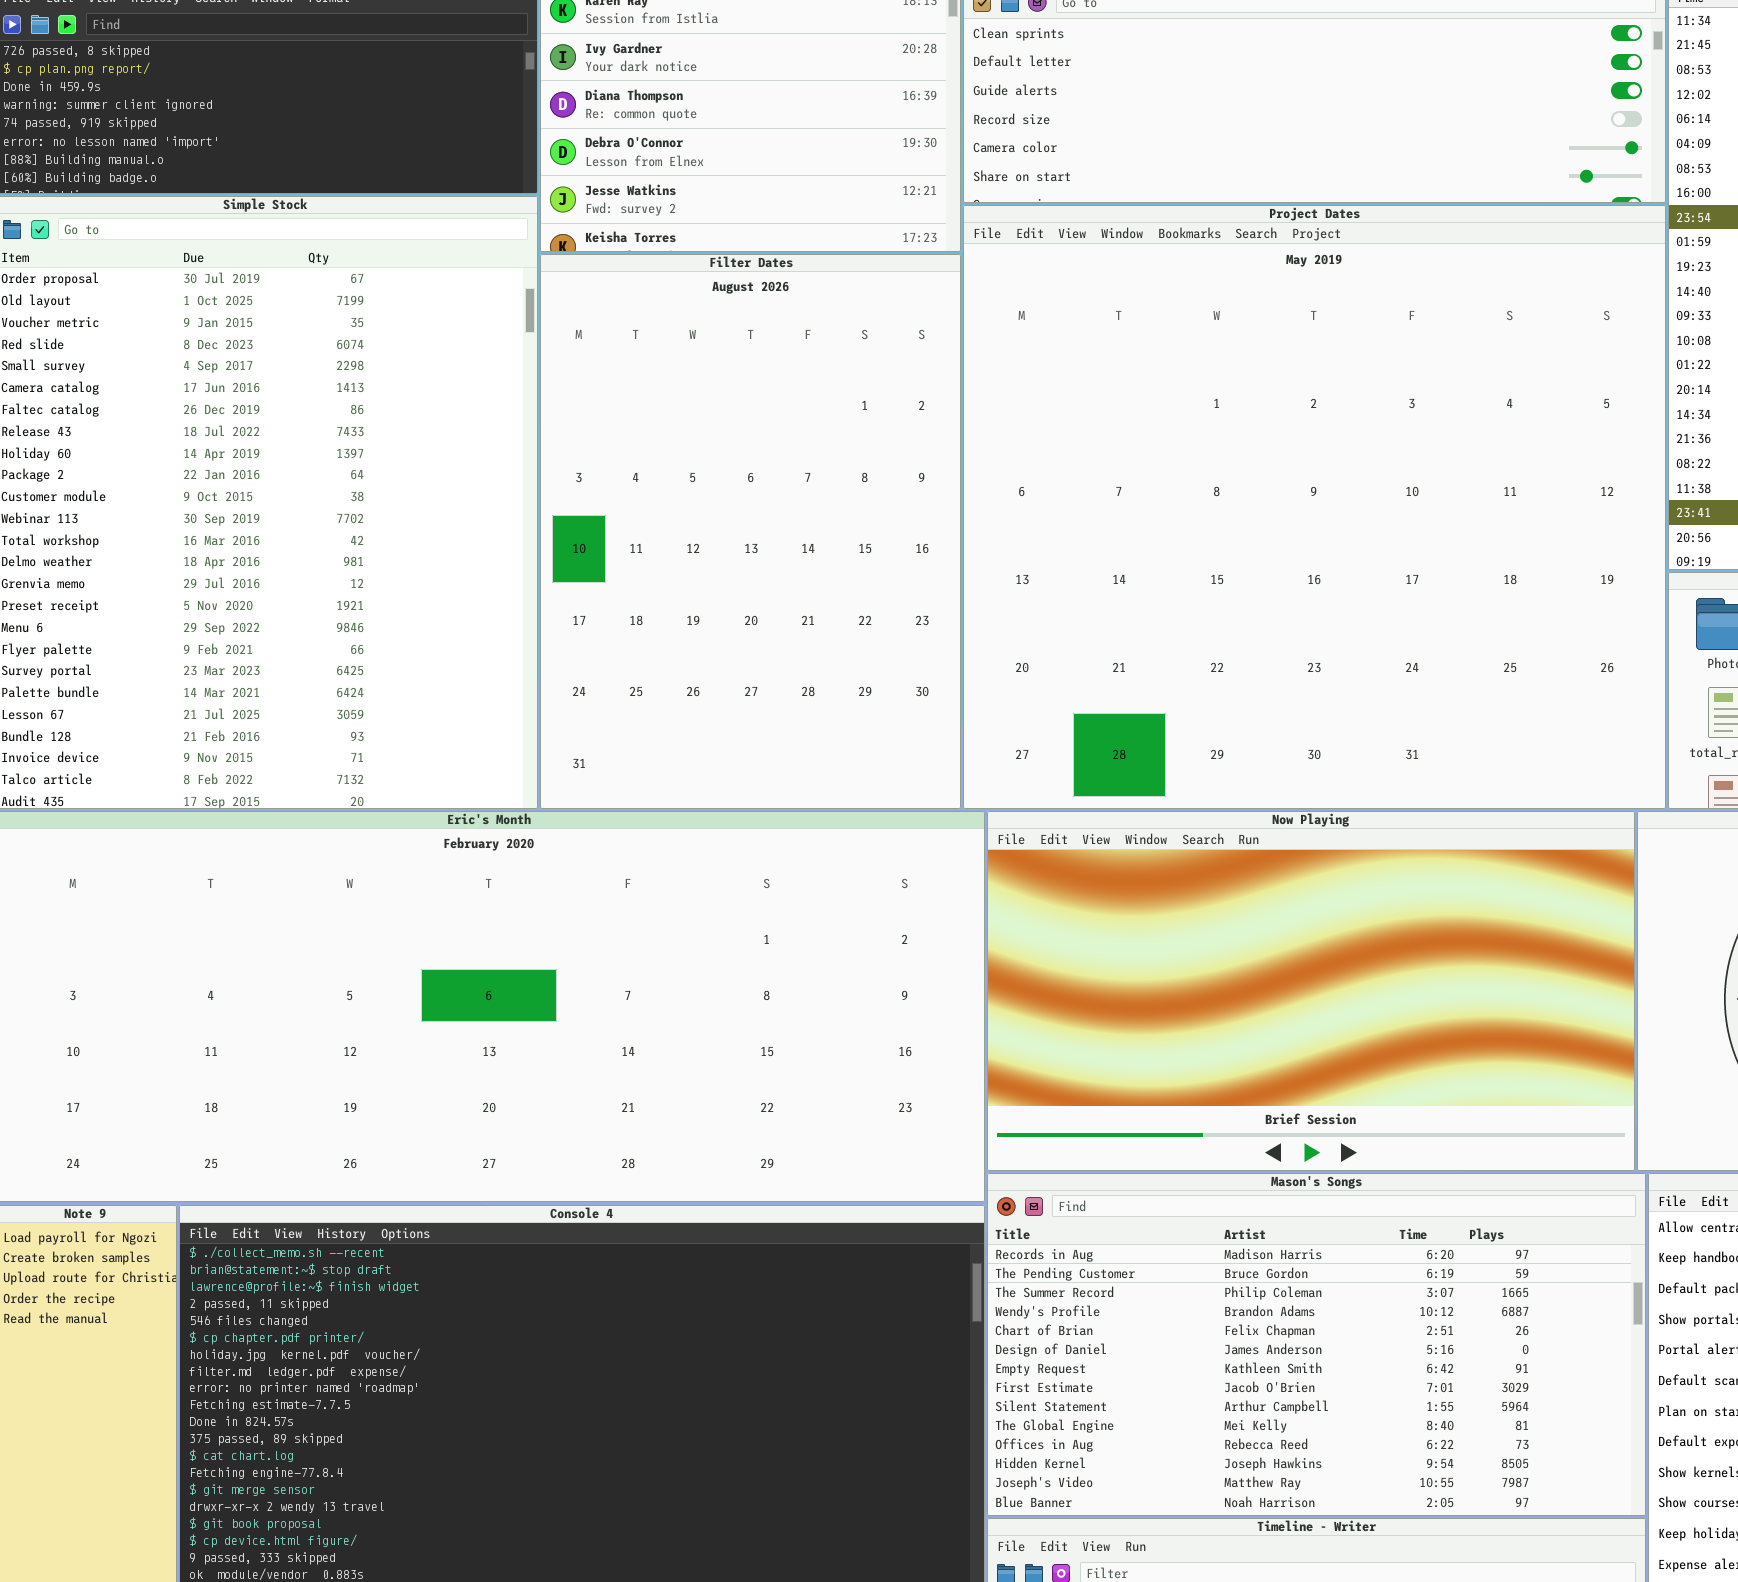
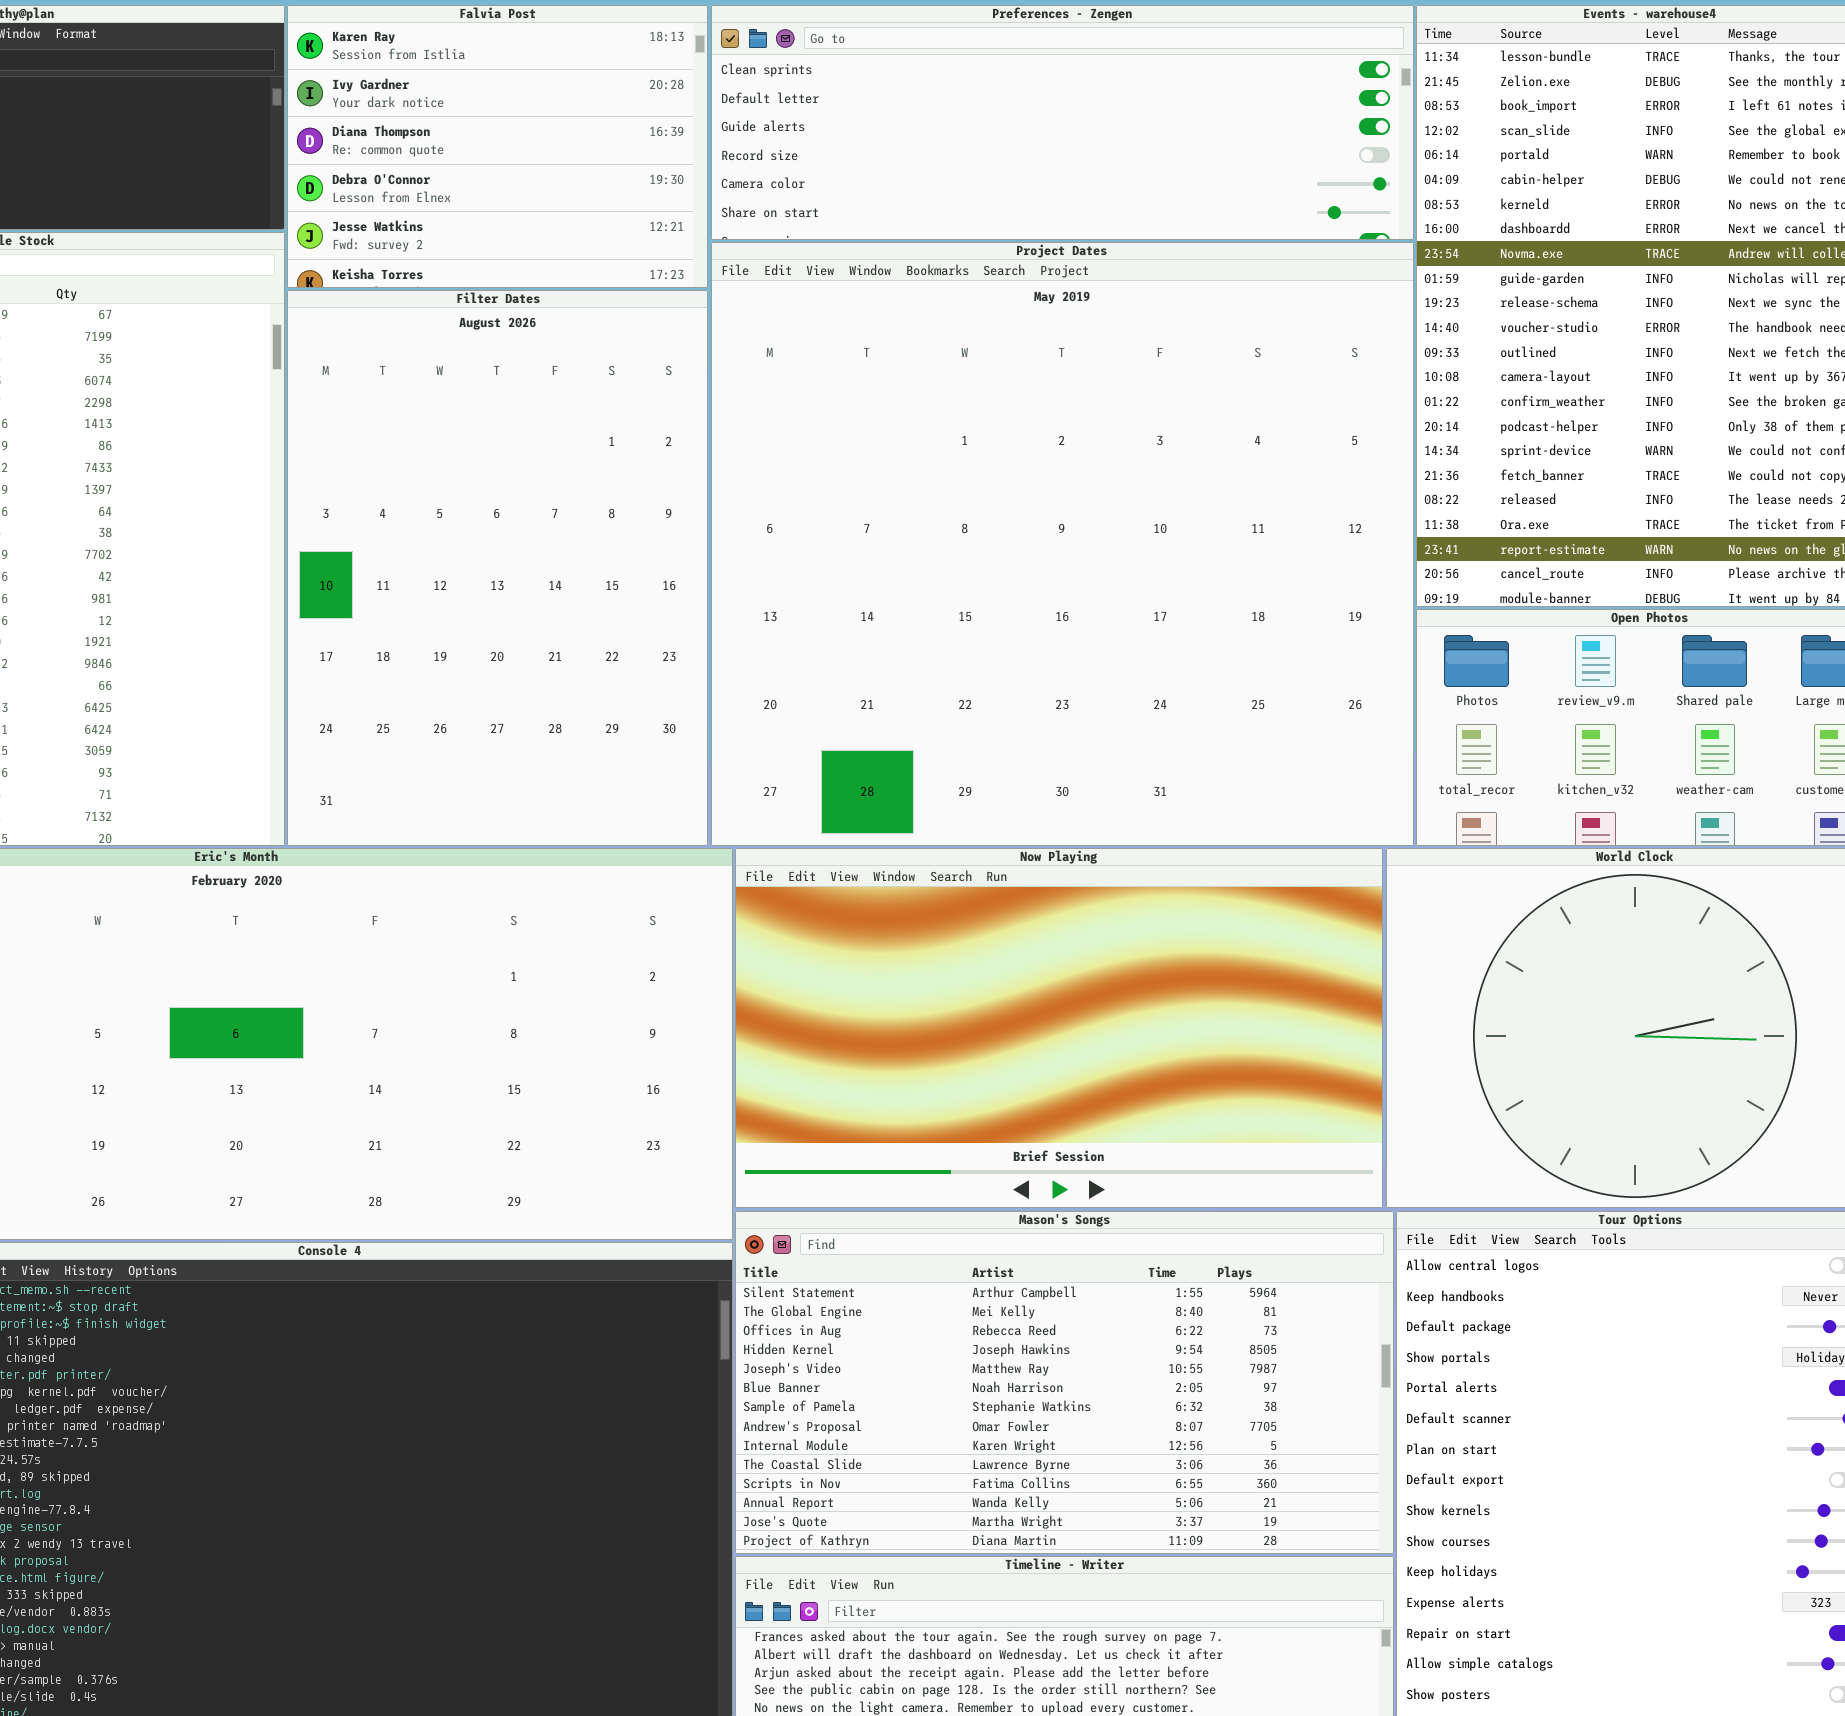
Mason's Songs: [987,1173,1646,1516] -> [735,1211,1394,1554], scrolled down 8 rows

